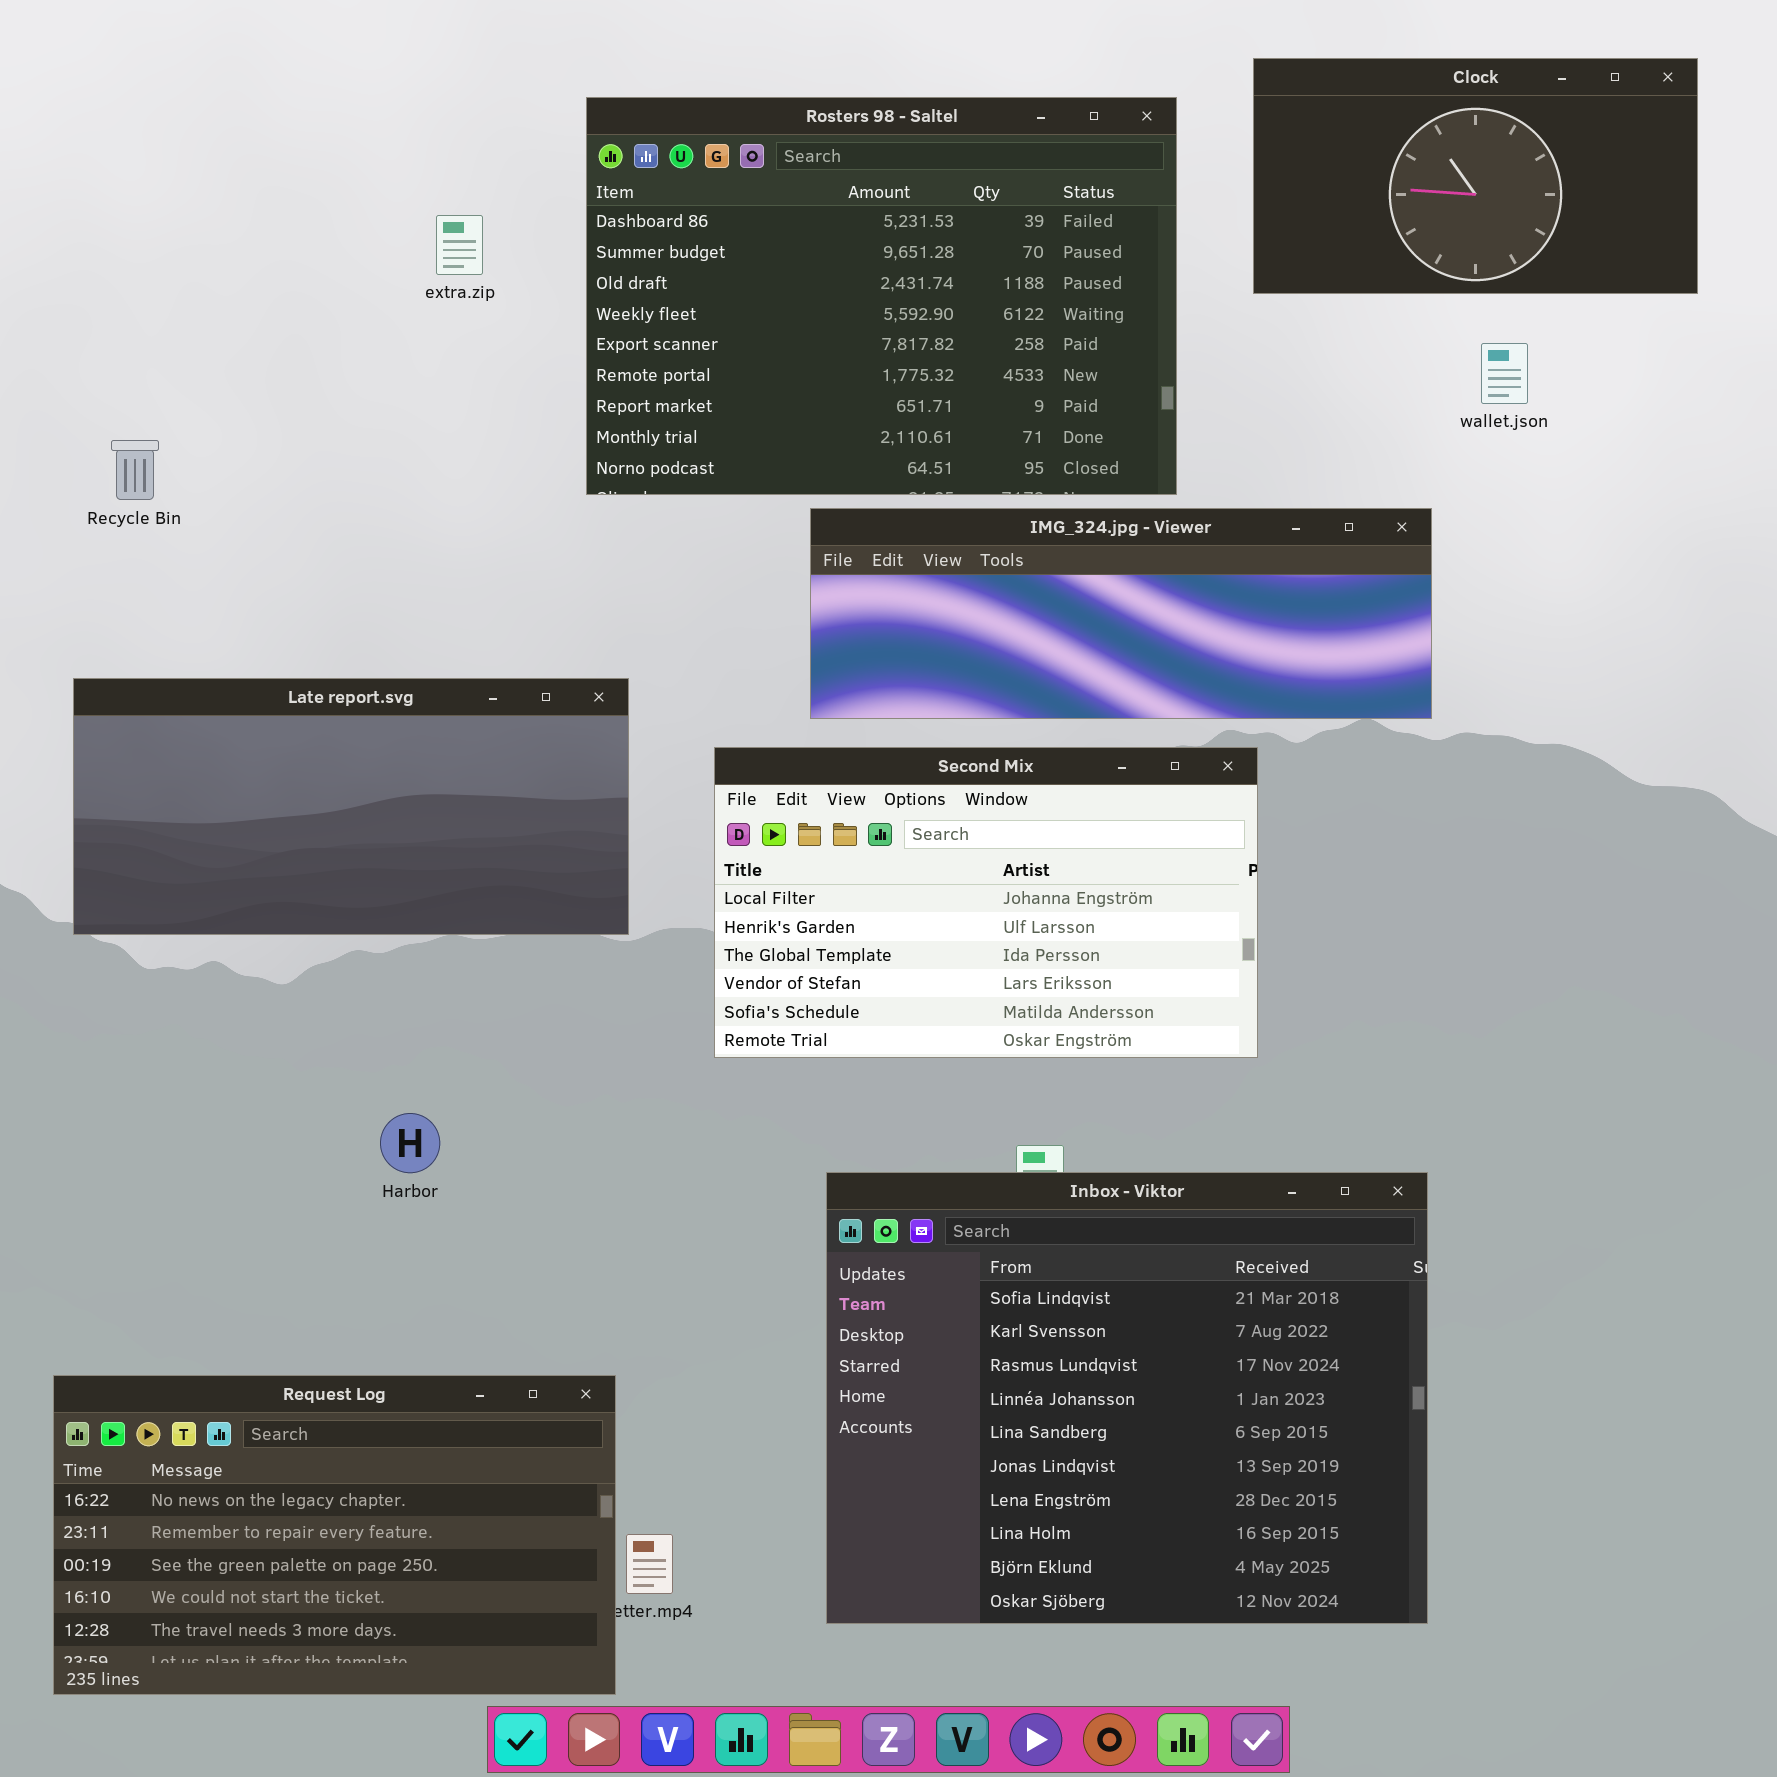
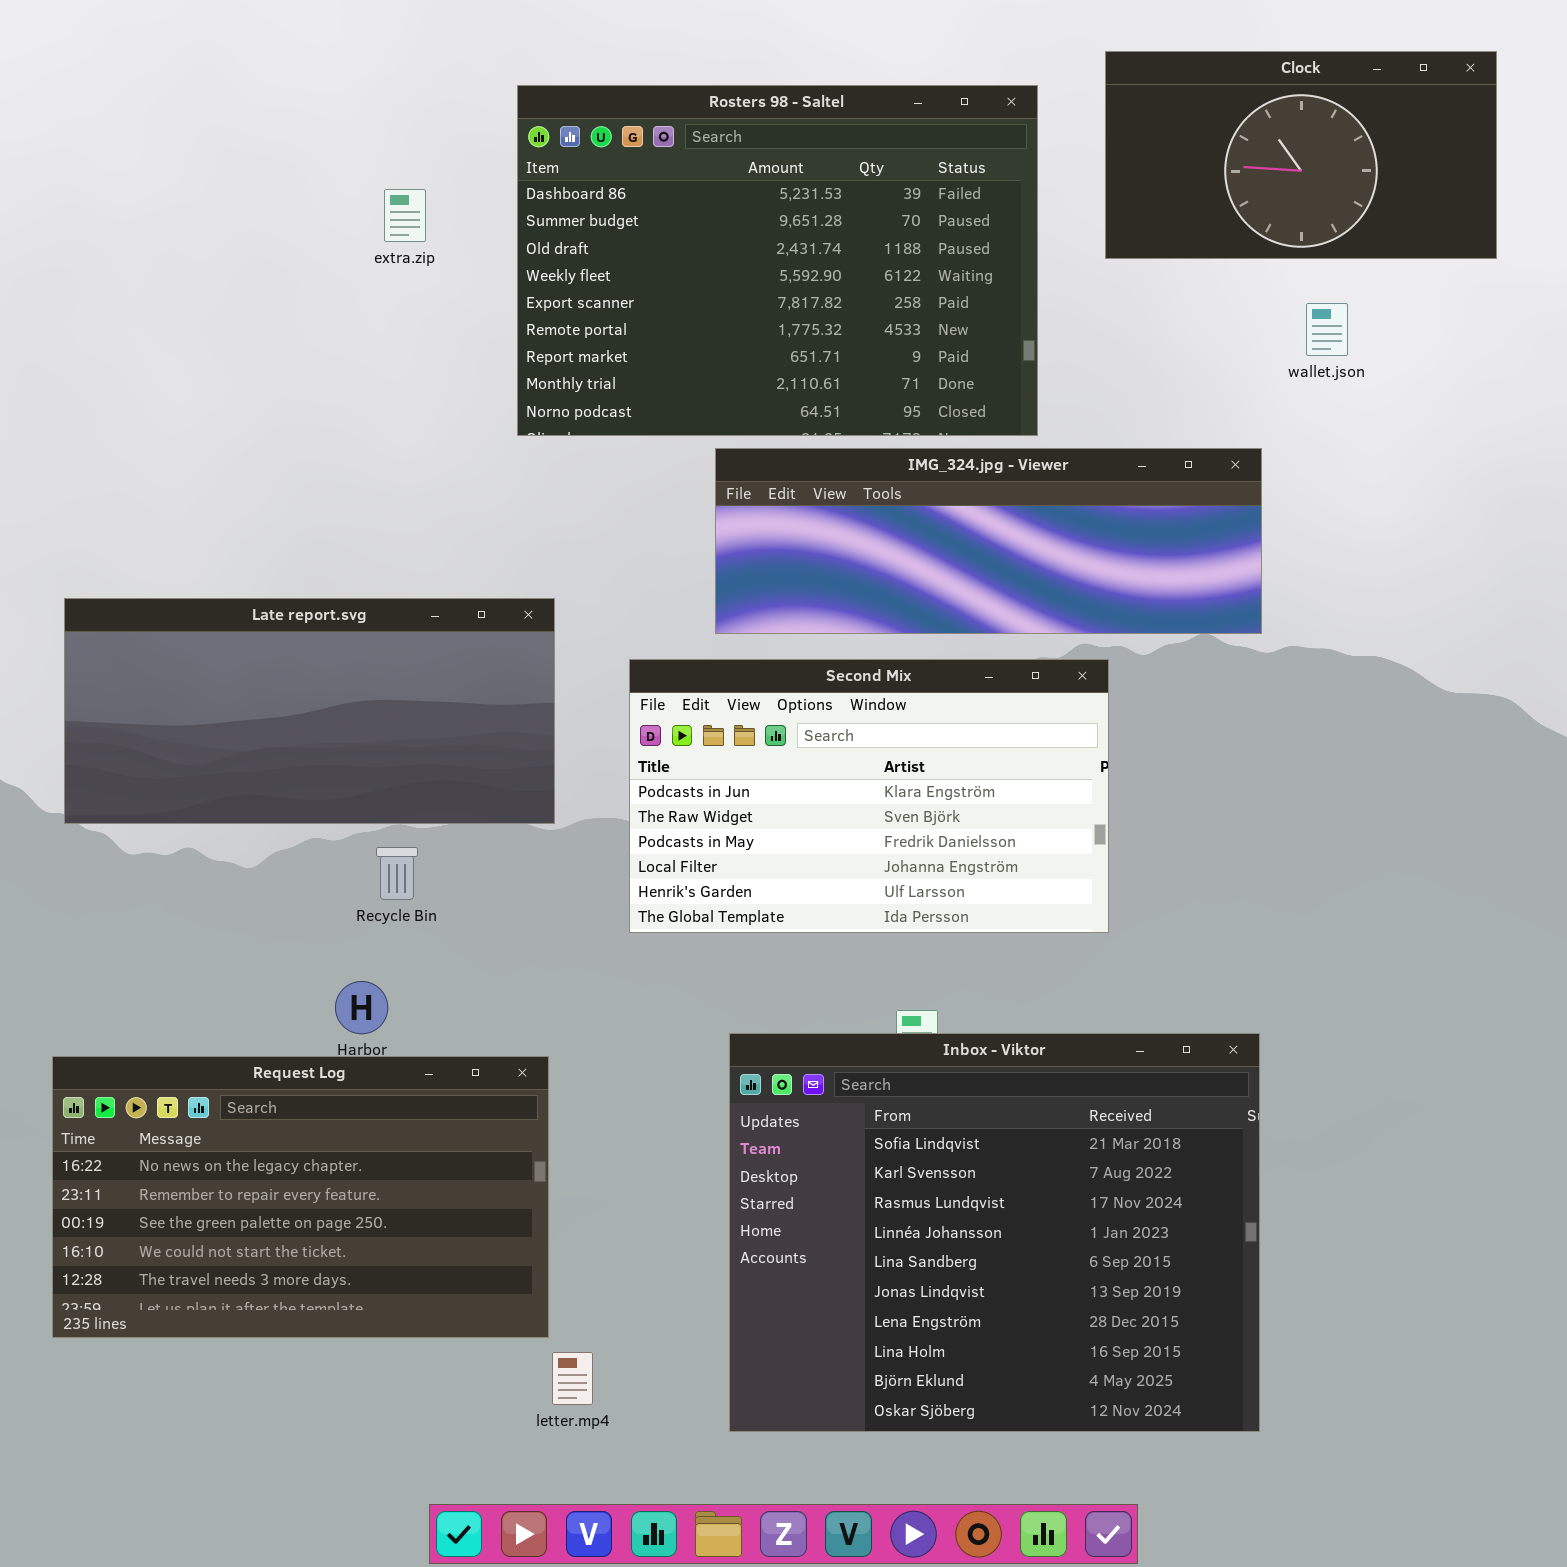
Recycle Bin: [111,440,159,500] -> [376,847,418,900], moved
Second Mix: [714,747,1258,1058] -> [629,659,1109,933], scrolled up 3 rows
Request Log: [53,1375,616,1695] -> [52,1056,549,1338], moved

